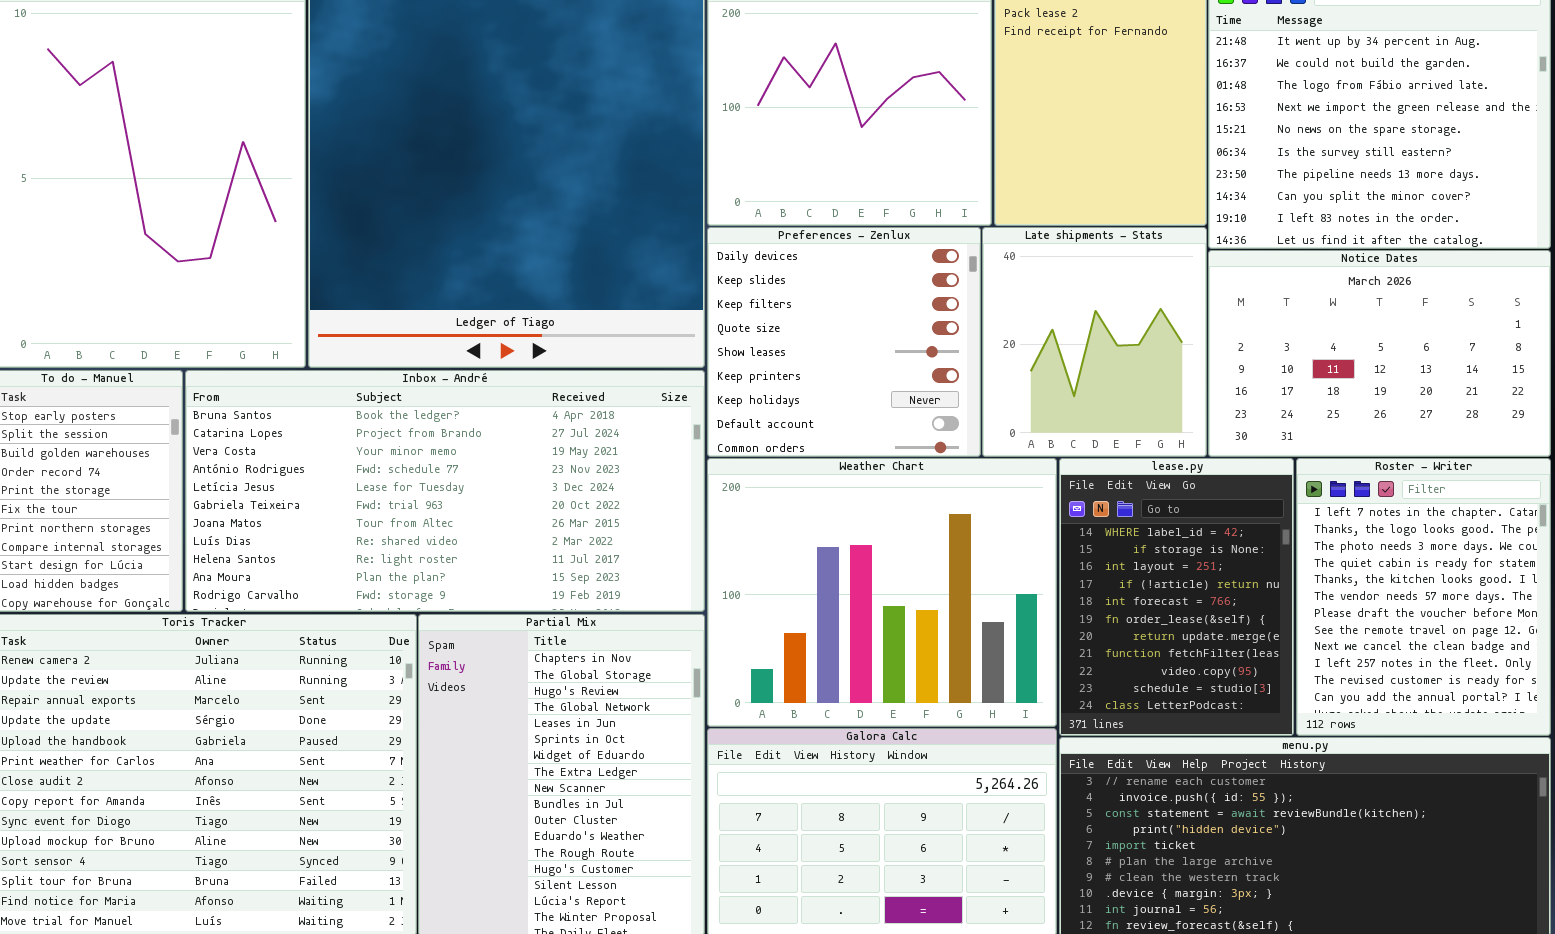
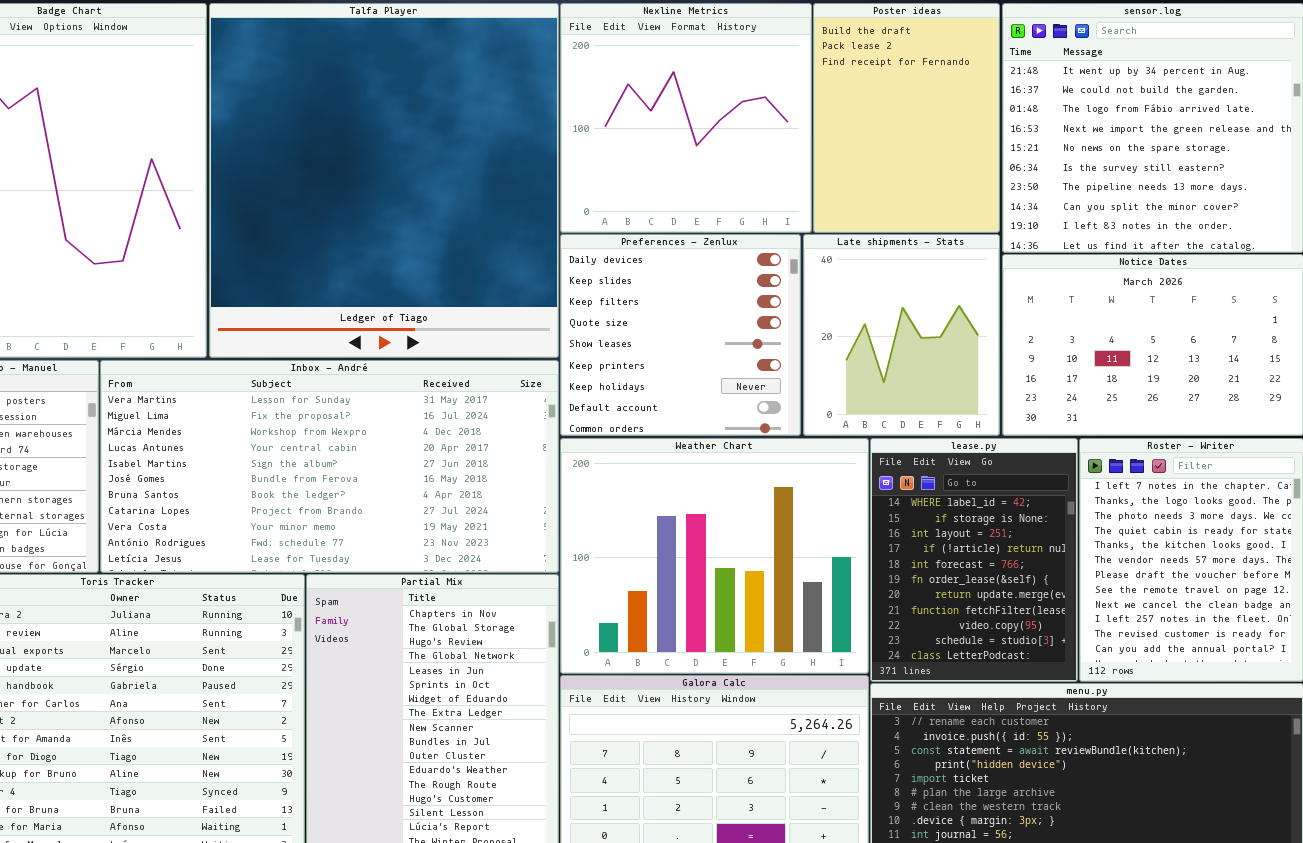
Inbox - André: [185,370,705,612] -> [100,360,559,573], scrolled up 6 rows

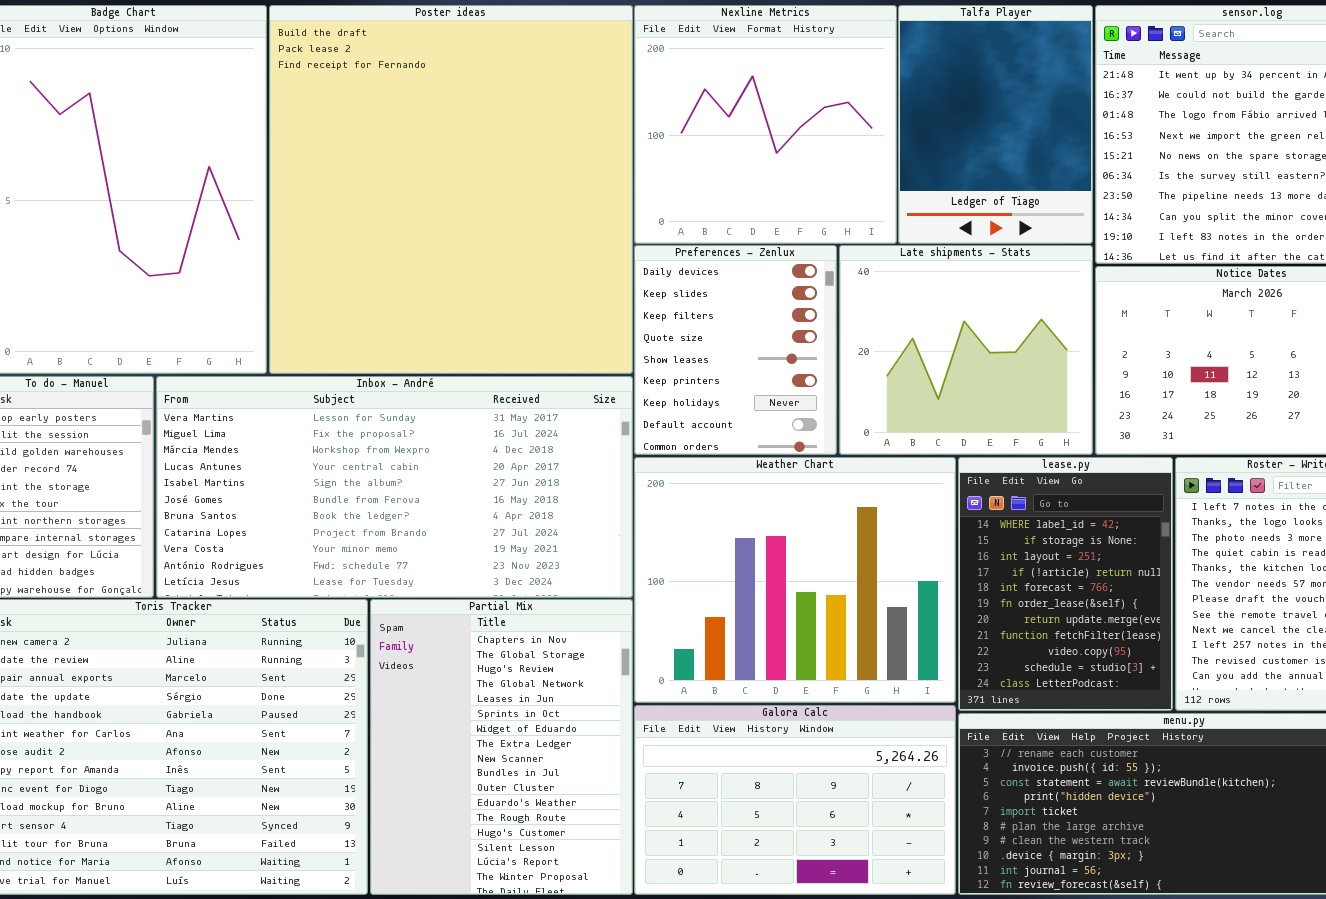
Talfa Player: [209,3,559,358] -> [898,5,1093,244], moved, resized
Poster ideas: [813,3,1000,233] -> [269,5,633,374], moved, resized
Preferences - Zenlux: [560,234,801,436] -> [634,245,837,455], resized
Late shipments - Stats: [803,234,1000,436] -> [839,245,1093,455], resized

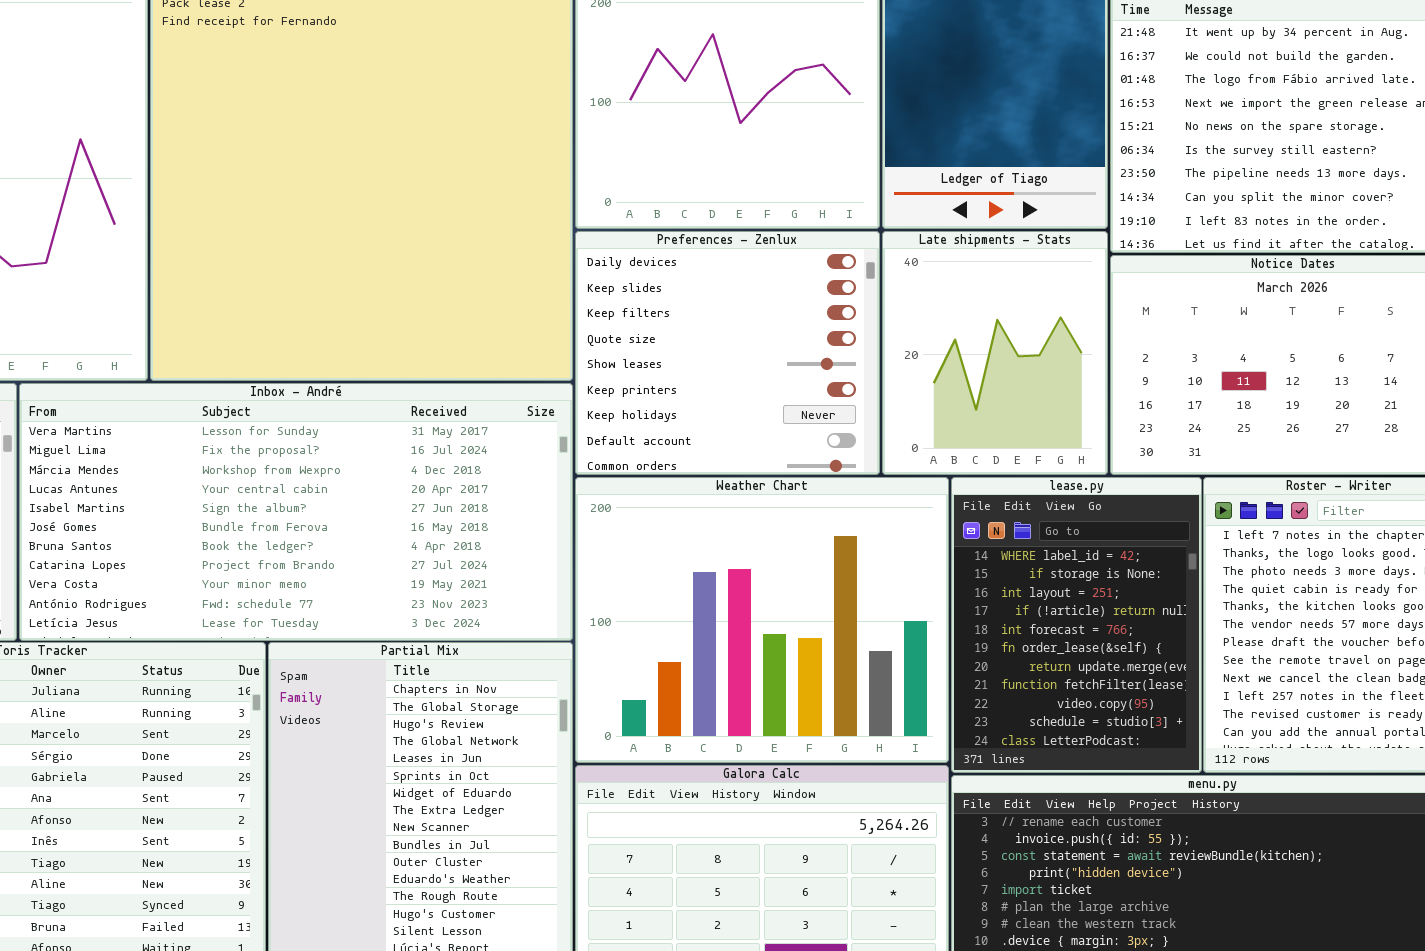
Preferences - Zenlux: [634,245,837,455] -> [575,231,880,475], resized
Late shipments - Stats: [839,245,1093,455] -> [882,231,1108,475], resized

